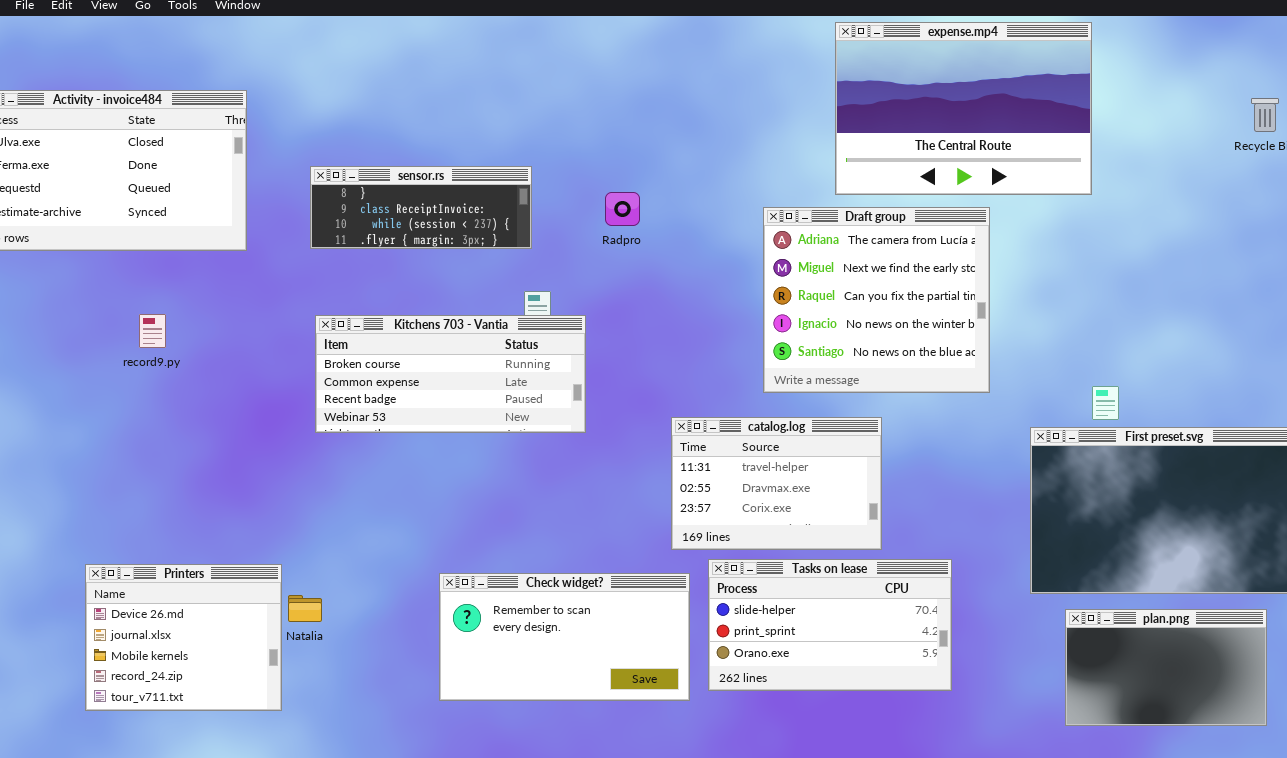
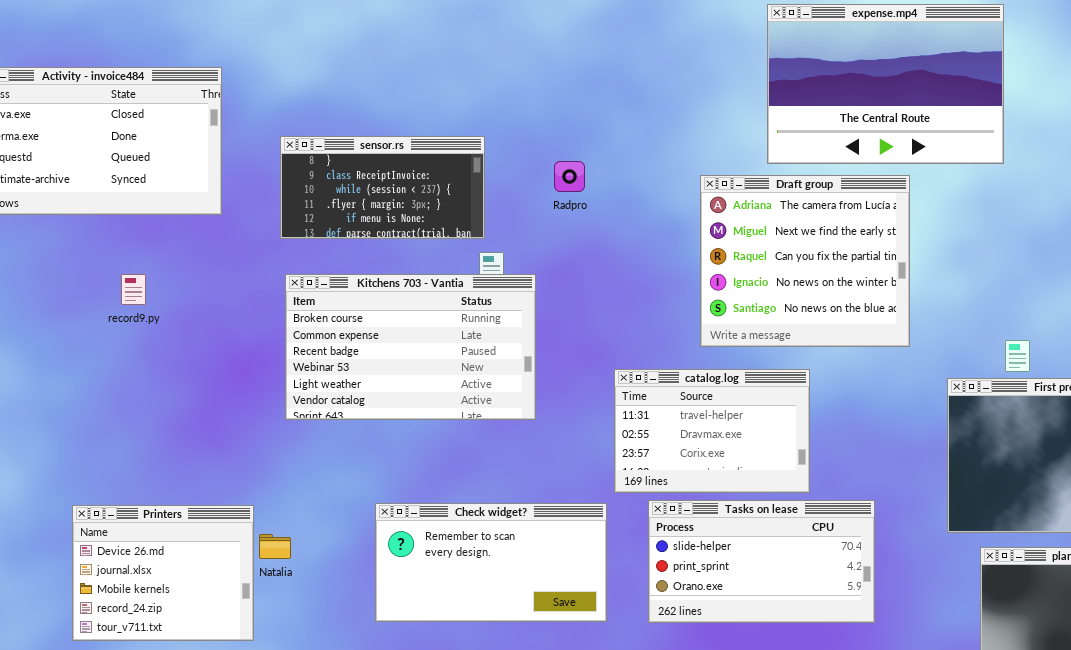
sensor.rs: [310,166,532,249] -> [280,136,485,239], resized
Kitchens 703 - Vantia: [315,315,586,433] -> [285,274,536,420], resized
Check widget?: [439,573,690,701] -> [375,503,607,622], moved

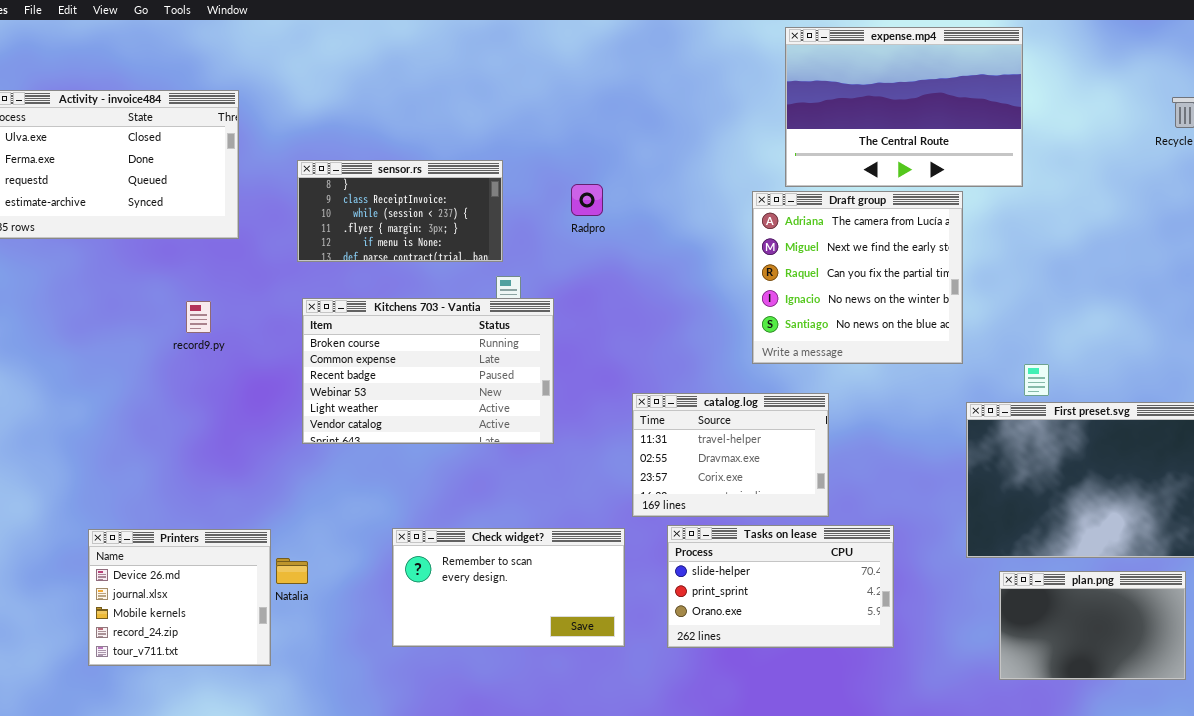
Draft group: [700,175,910,347] -> [752,191,963,364], moved
record9.py: [121,274,146,305] -> [186,301,211,333], moved

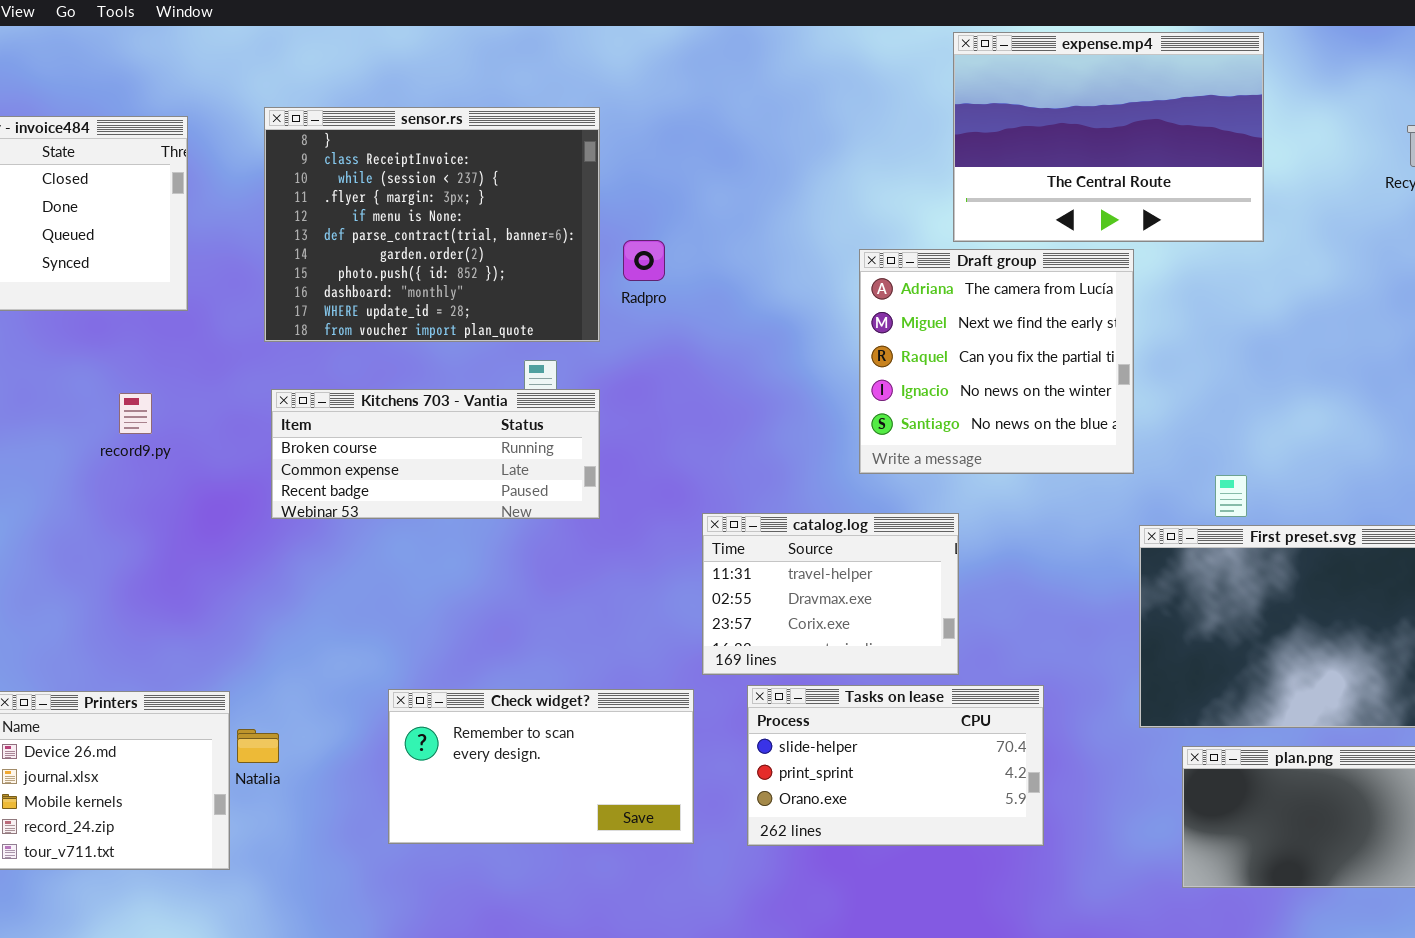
expense.mp4: [785,27,1023,187] -> [953,32,1264,242], moved
sensor.rs: [297,160,503,262] -> [264,107,600,342], resized
Kitchens 703 - Vantia: [302,298,554,444] -> [271,389,600,519], resized

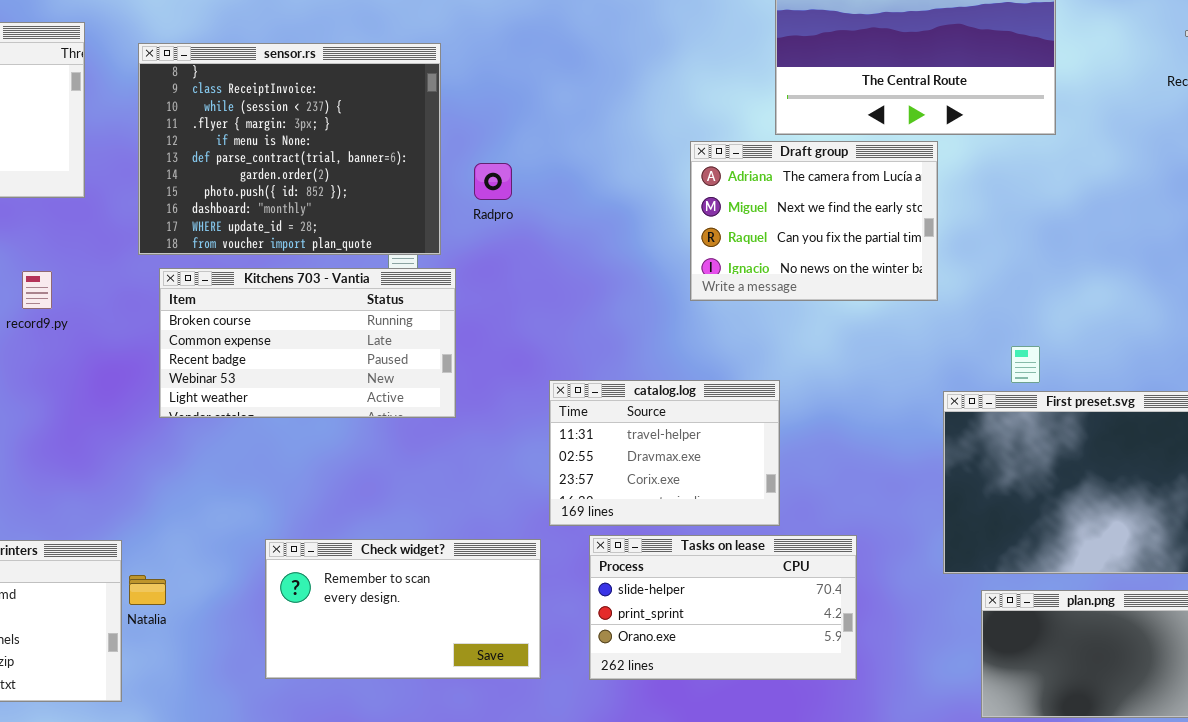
sensor.rs: [264,107,600,342] -> [138,43,441,255], moved
Radpro: [623,240,665,281] -> [474,163,512,200], moved
Draft group: [859,249,1134,474] -> [690,141,938,301], resized
Kitchens 703 - Vantia: [271,389,600,519] -> [159,268,456,418], resized

